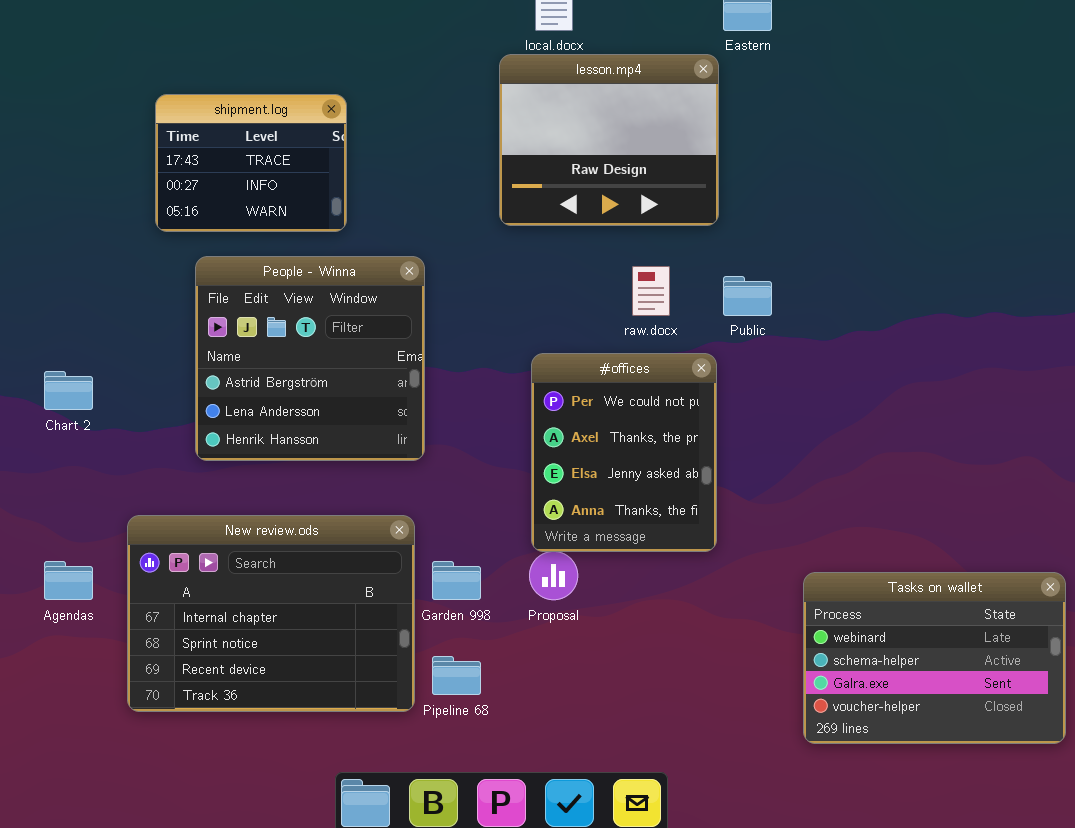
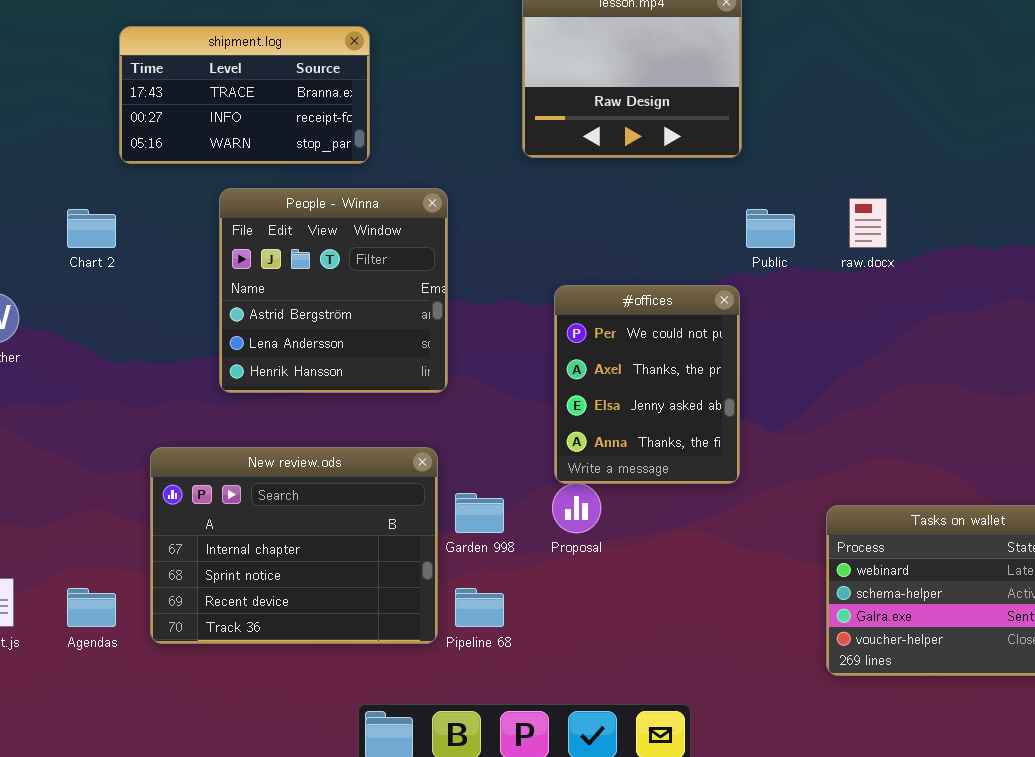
shipment.log: [155,94,347,232] -> [119,26,370,164], resized
raw.docx: [632,266,670,316] -> [849,198,887,248], moved
Chart 2: [44,371,93,410] -> [67,209,116,248], moved
Agendas: [44,561,93,600] -> [67,588,116,627], moved

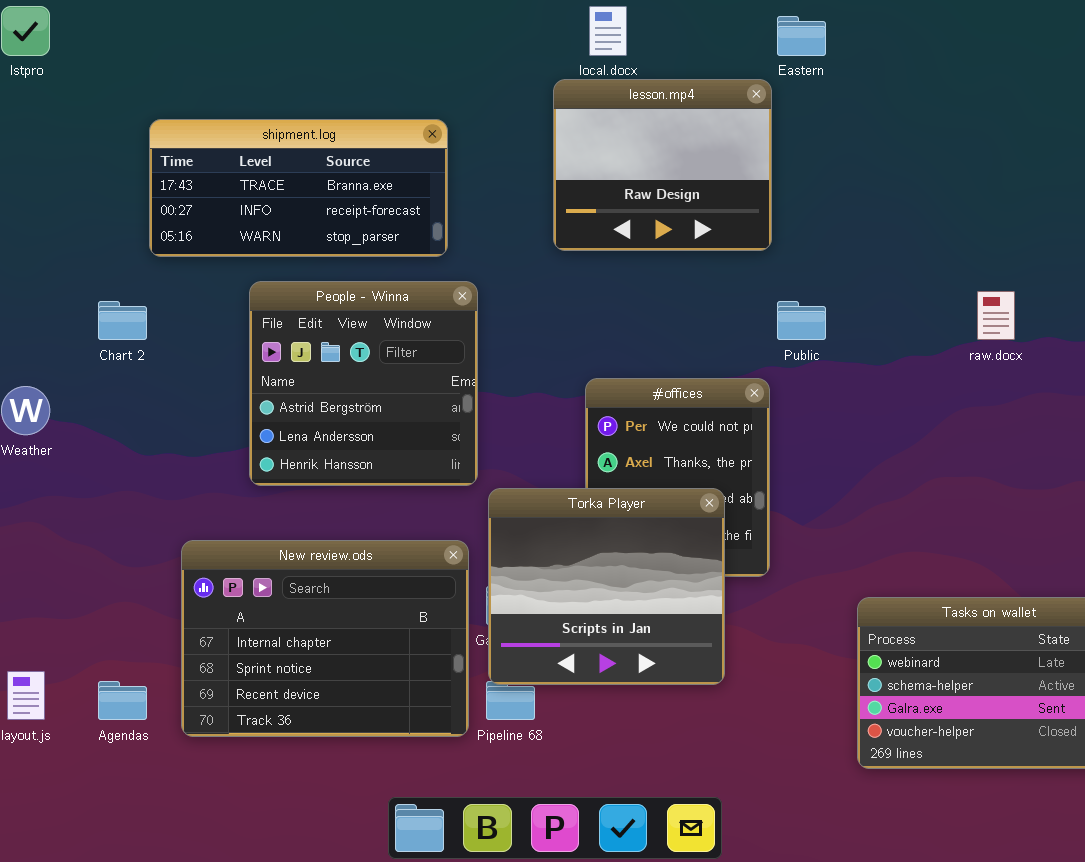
shipment.log: [119,26,370,164] -> [149,119,448,257], resized
raw.docx: [849,198,887,248] -> [977,291,1015,340], moved
Torka Player: none -> [488,488,725,685], opened

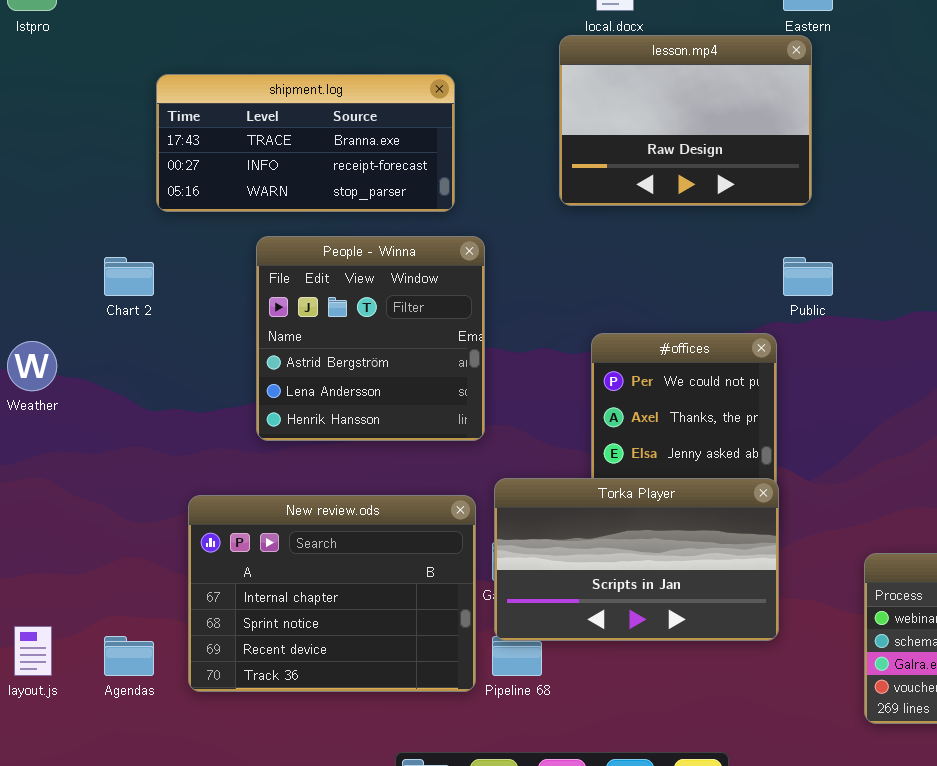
lesson.mp4: [553,79,772,251] -> [559,35,812,206], resized
Torka Player: [488,488,725,685] -> [494,478,779,641], resized

